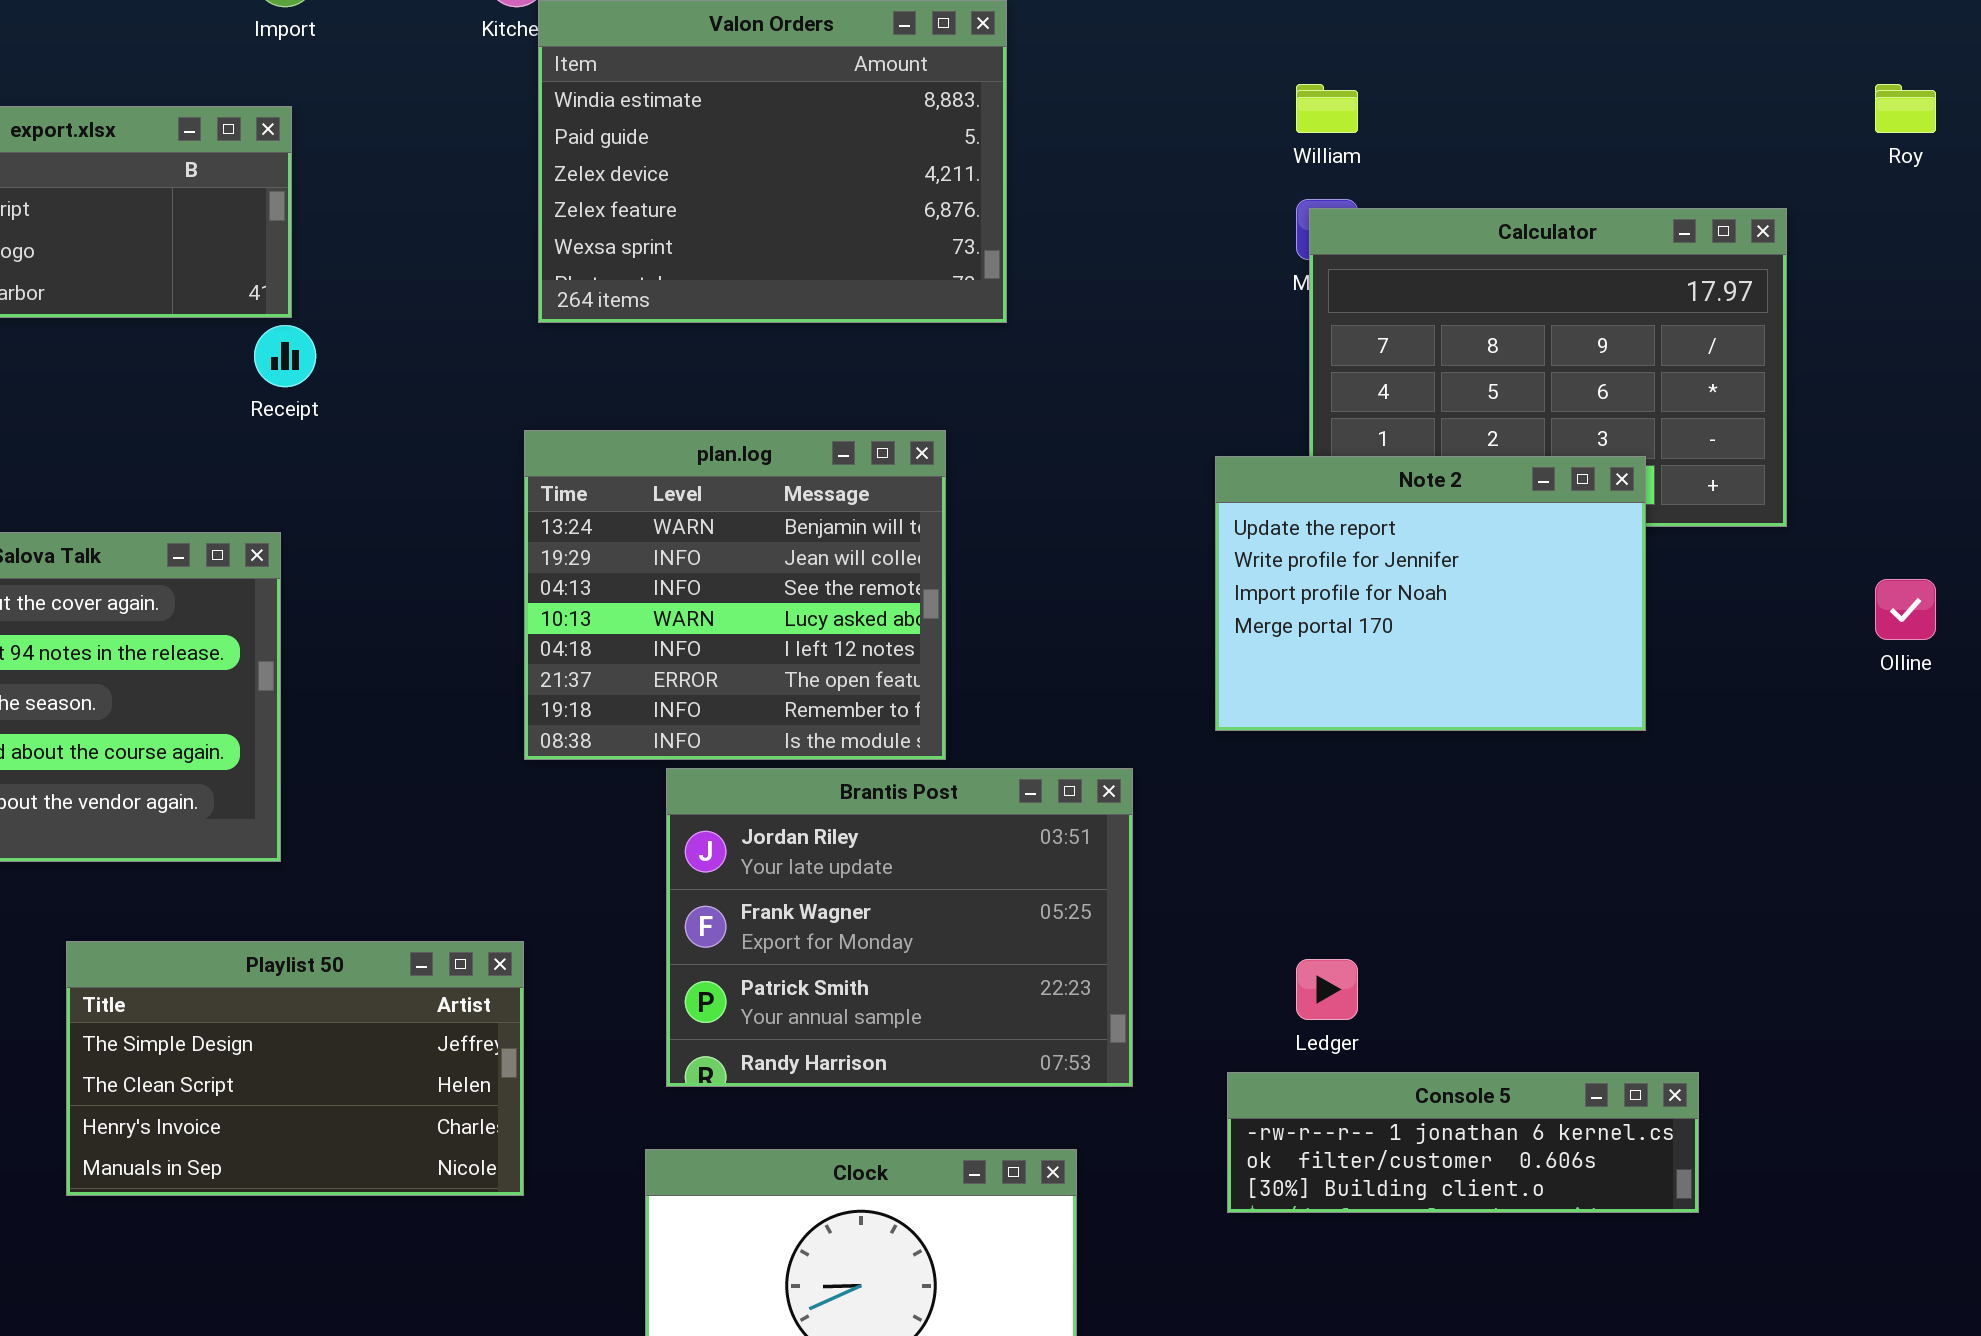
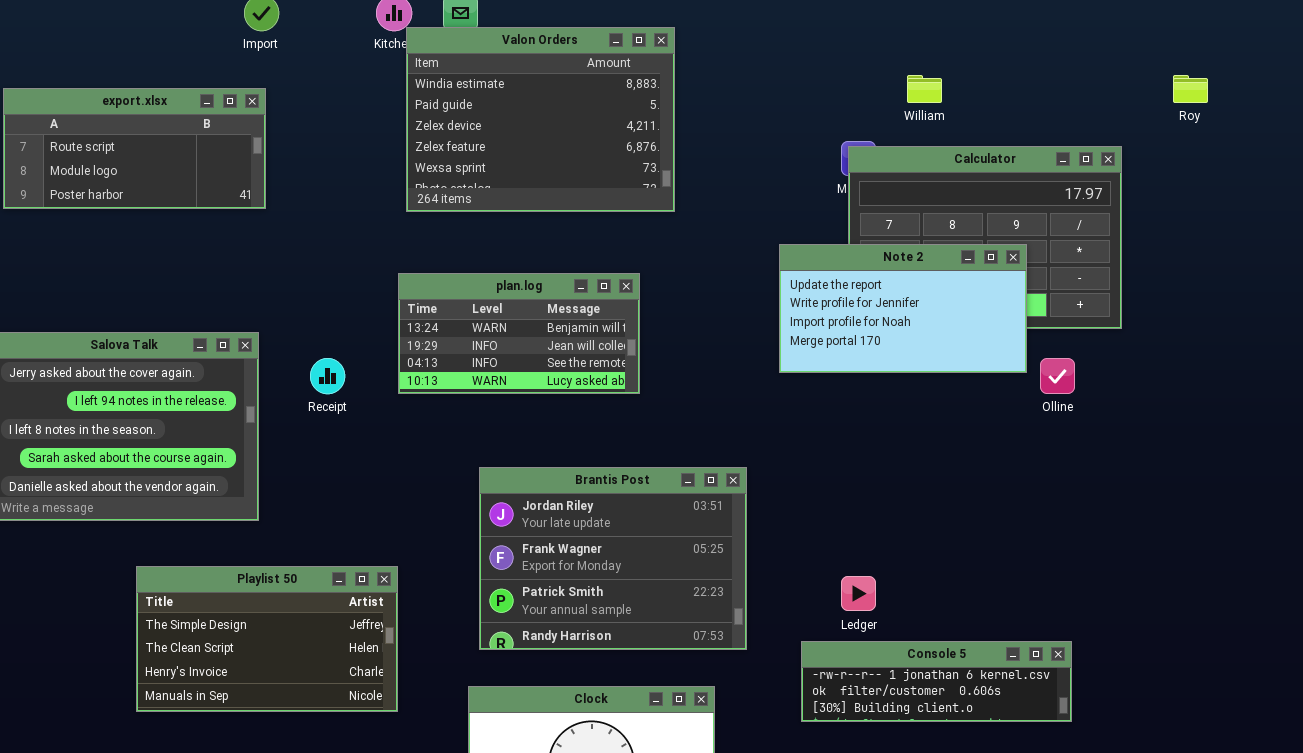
William: [1296,84,1358,133] -> [907,75,942,103], moved
Receipt: [254,325,316,387] -> [310,358,345,394], moved
plan.log: [524,430,946,760] -> [398,273,640,394], resized
Note 2: [1215,456,1646,731] -> [779,244,1027,373], moved, resized
Olline: [1875,579,1936,640] -> [1040,358,1075,394], moved

